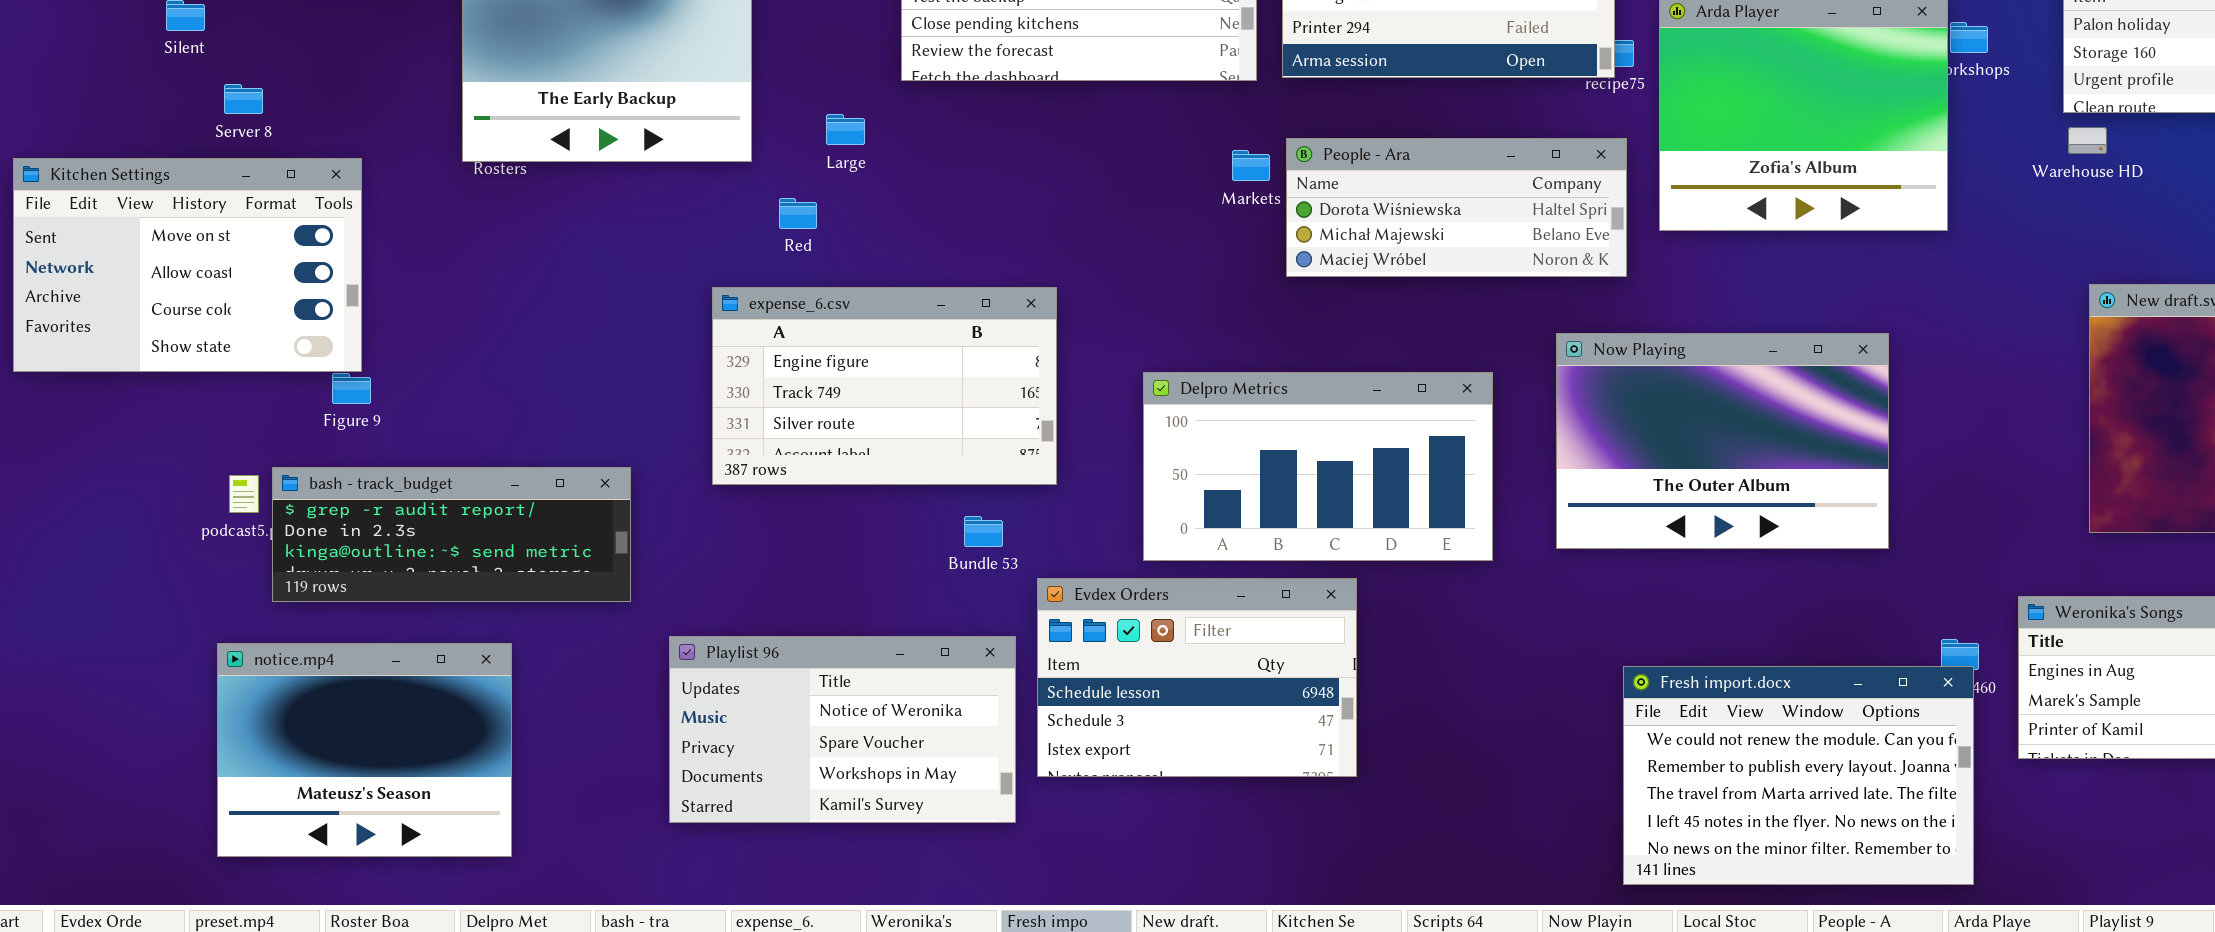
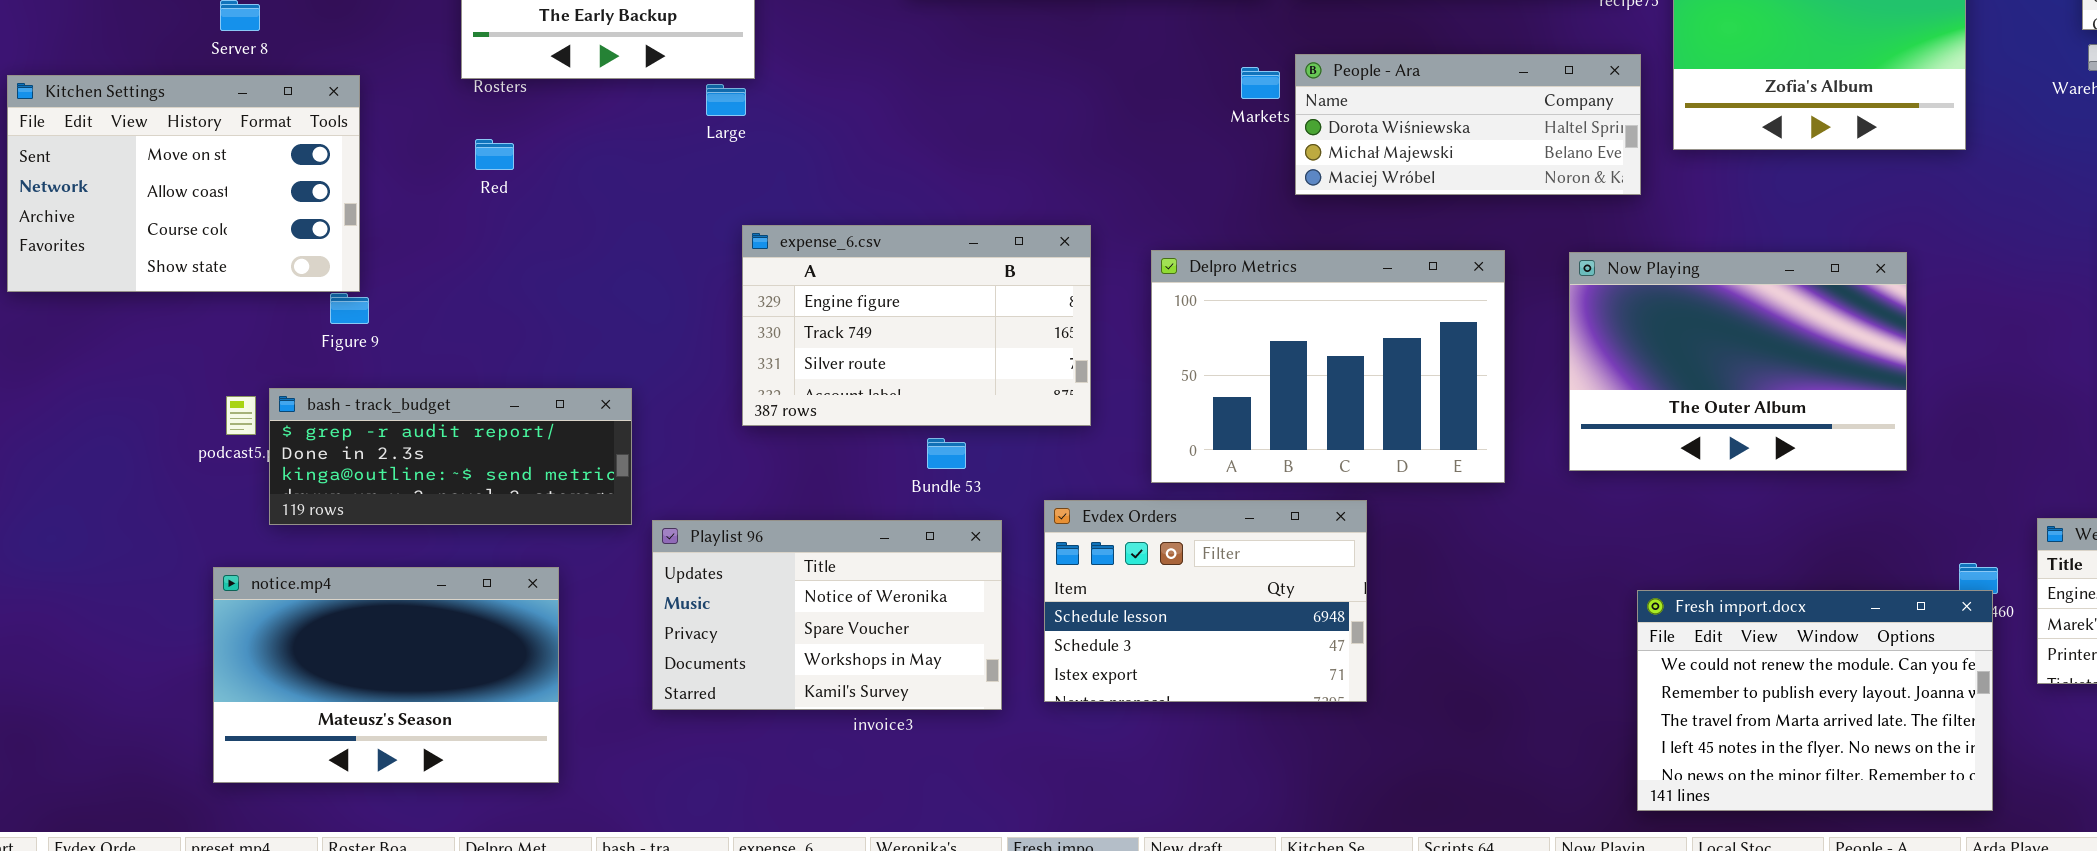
Large: [826,114,865,145] -> [706,84,746,116], moved
Red: [779,198,817,229] -> [475,139,514,170], moved
expense_6.csv: [712,287,1057,485] -> [742,225,1091,426], moved
Delpro Metrics: [1143,372,1493,561] -> [1151,250,1505,483], resized
Bundle 53: [964,516,1003,547] -> [927,438,966,469], moved
Playlist 96: [669,636,1016,823] -> [652,520,1002,710], moved
notice.mp4: [217,643,512,857] -> [213,567,559,783], resized

